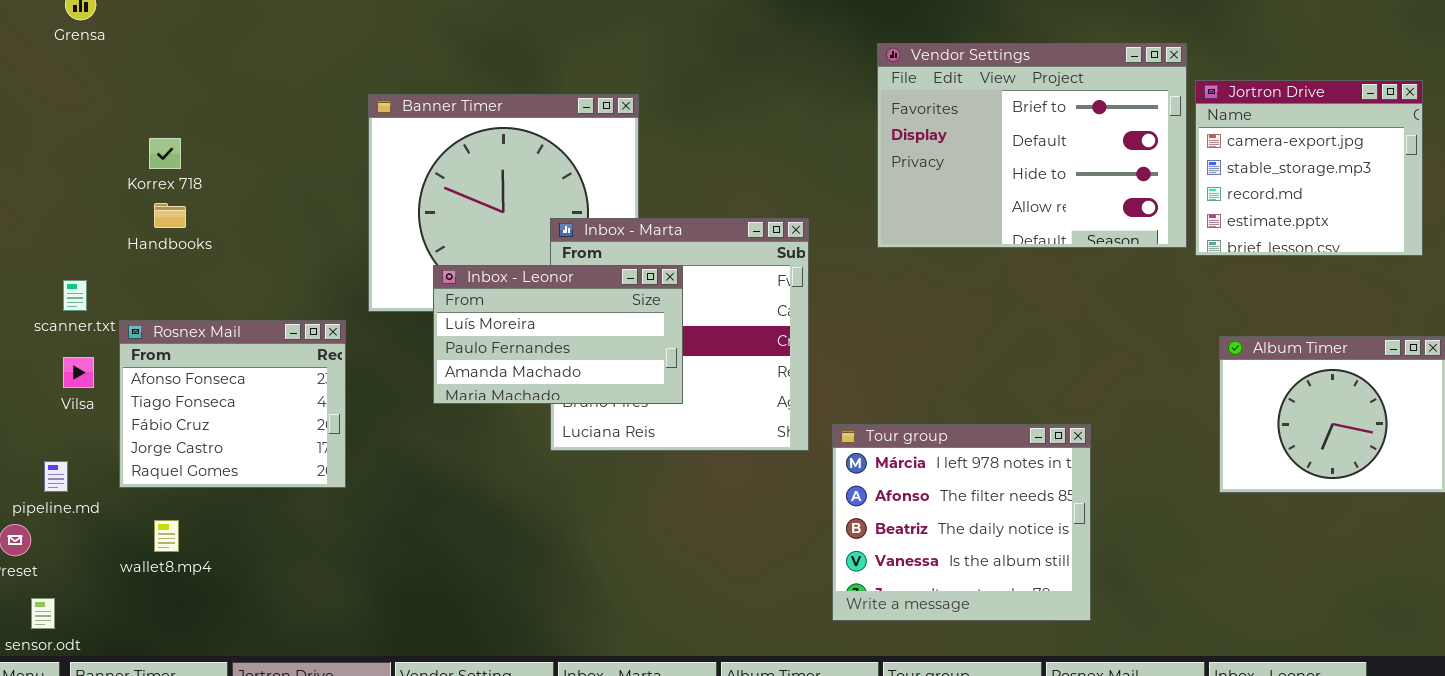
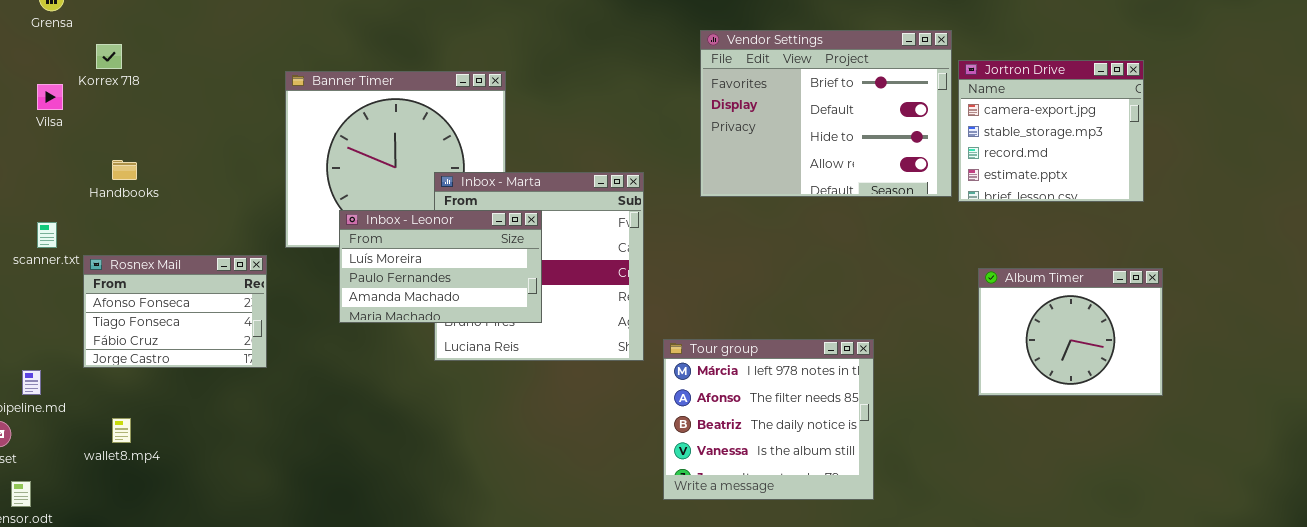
Korrex 718: [149,138,181,169] -> [96,44,122,69], moved
Rosnex Mail: [119,320,346,488] -> [83,255,267,368], resized
Vilsa: [63,357,94,388] -> [37,84,63,110], moved

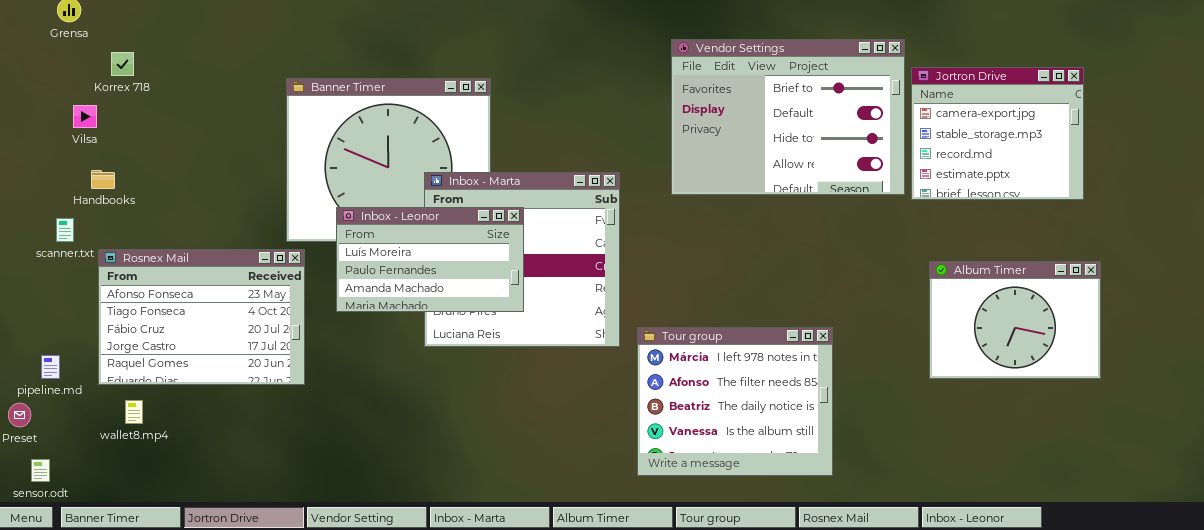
Vilsa: [37,84,63,110] -> [73,105,97,128], moved
Handbooks: [112,160,137,180] -> [91,170,115,189], moved
Rosnex Mail: [83,255,267,368] -> [98,249,305,385], resized

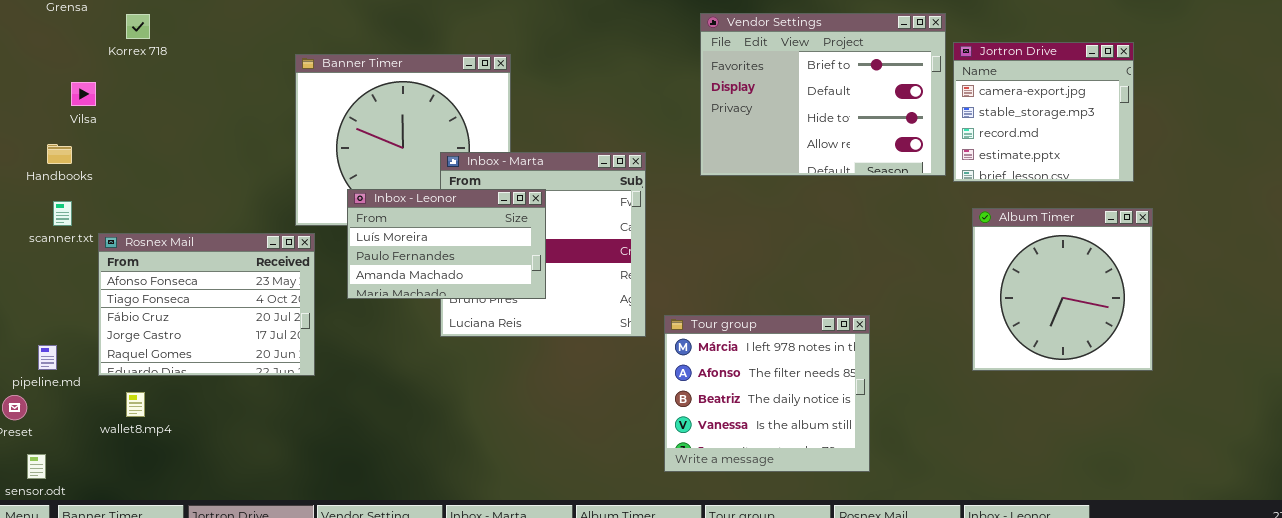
Korrex 718: [111,52,134,76] -> [126,14,150,39], moved
Handbooks: [91,170,115,189] -> [47,144,72,164], moved
Album Timer: [929,261,1101,379] -> [972,208,1153,371], resized

